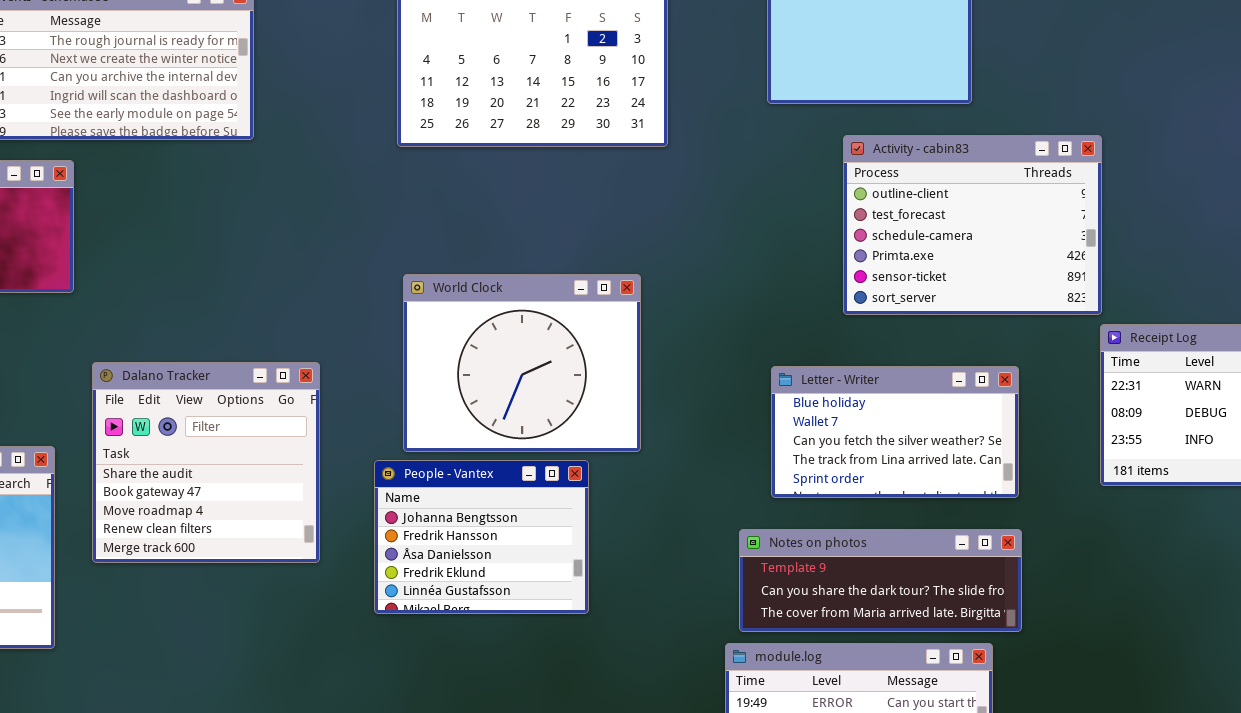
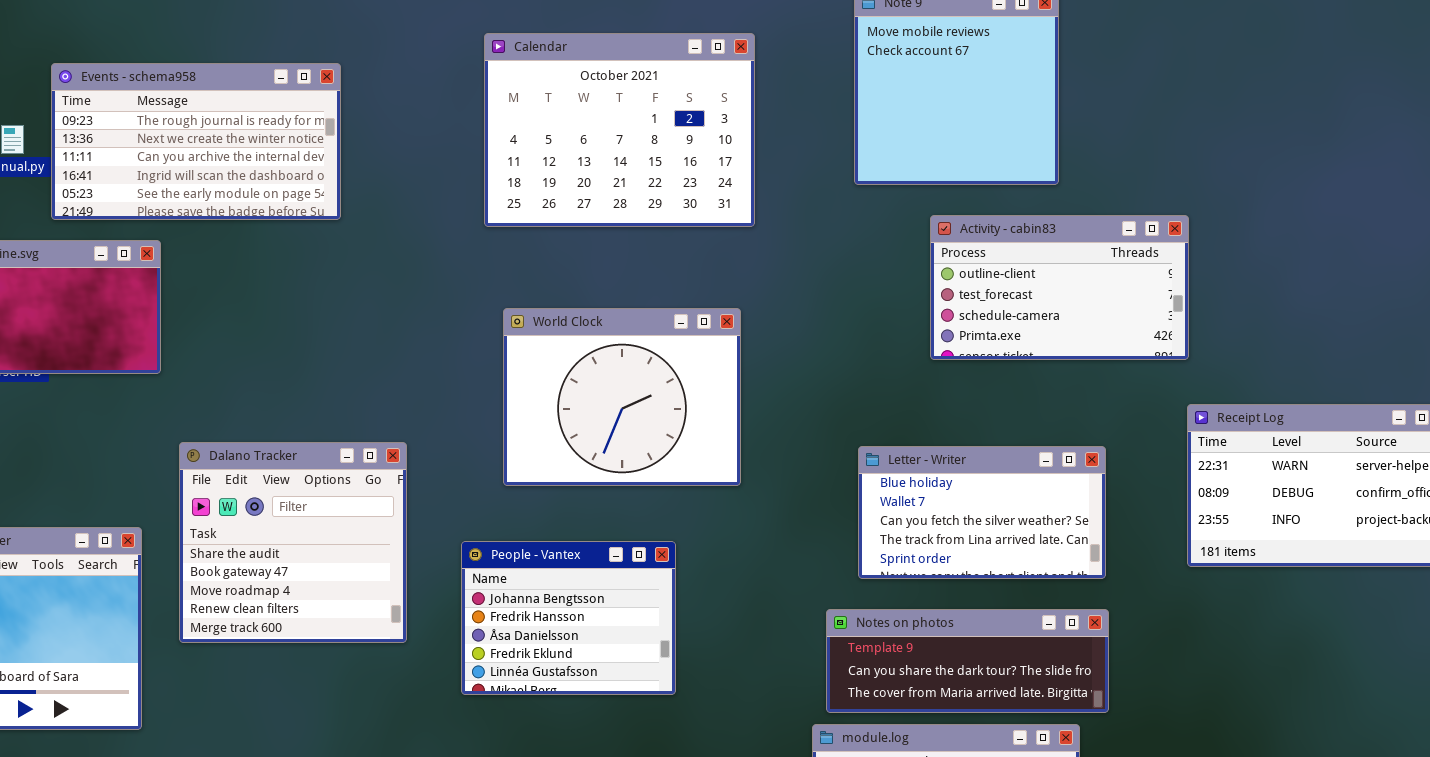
Activity - cabin83: [843,135,1102,315] -> [930,215,1189,360], resized
World Clock: [403,274,641,452] -> [503,308,741,486], moved

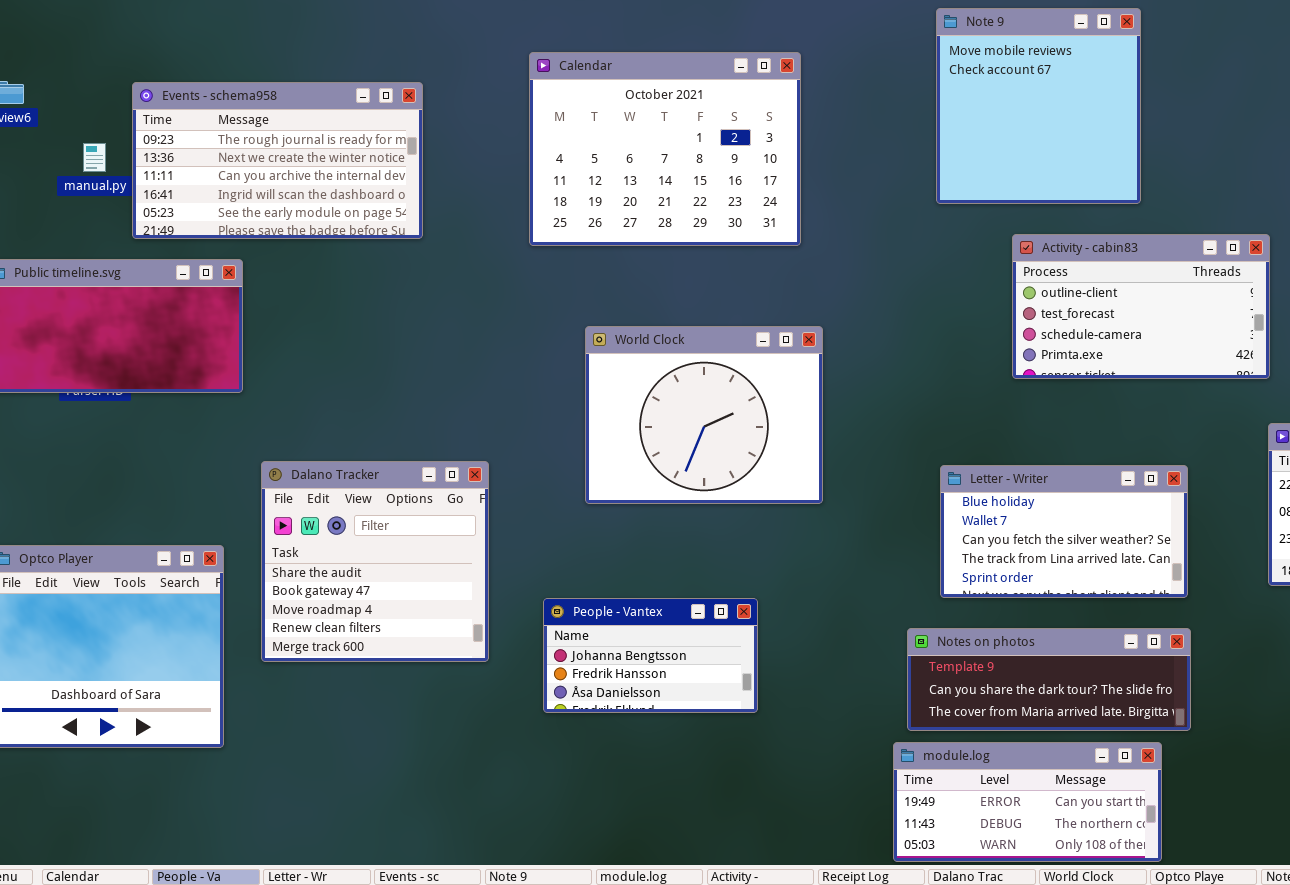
Calendar: [484,33,755,227] -> [529,52,801,246], moved
People - Vantex: [461,541,676,695] -> [543,598,758,713], resized

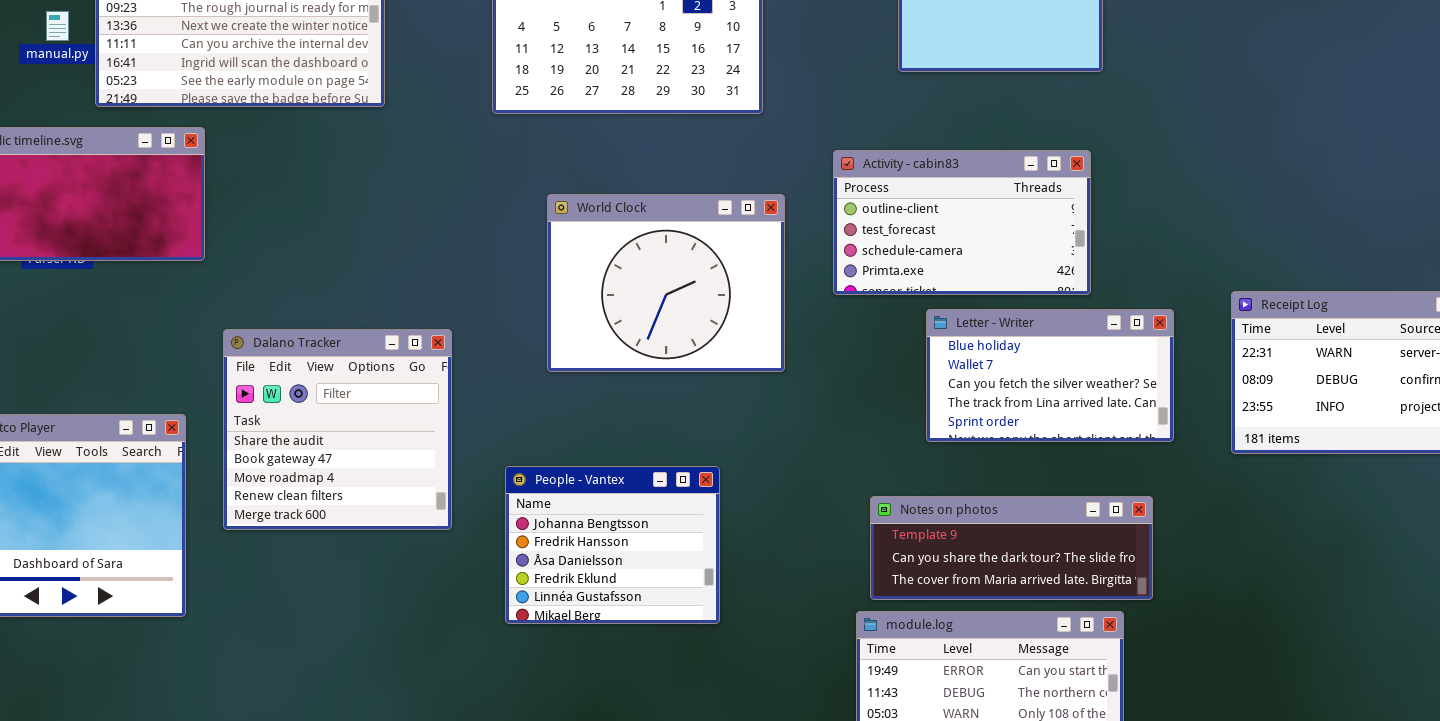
Activity - cabin83: [1012,234,1270,379] -> [833,150,1091,295], moved
Letter - Writer: [940,465,1188,598] -> [926,309,1174,442], moved
People - Vantex: [543,598,758,713] -> [505,466,720,624], resized

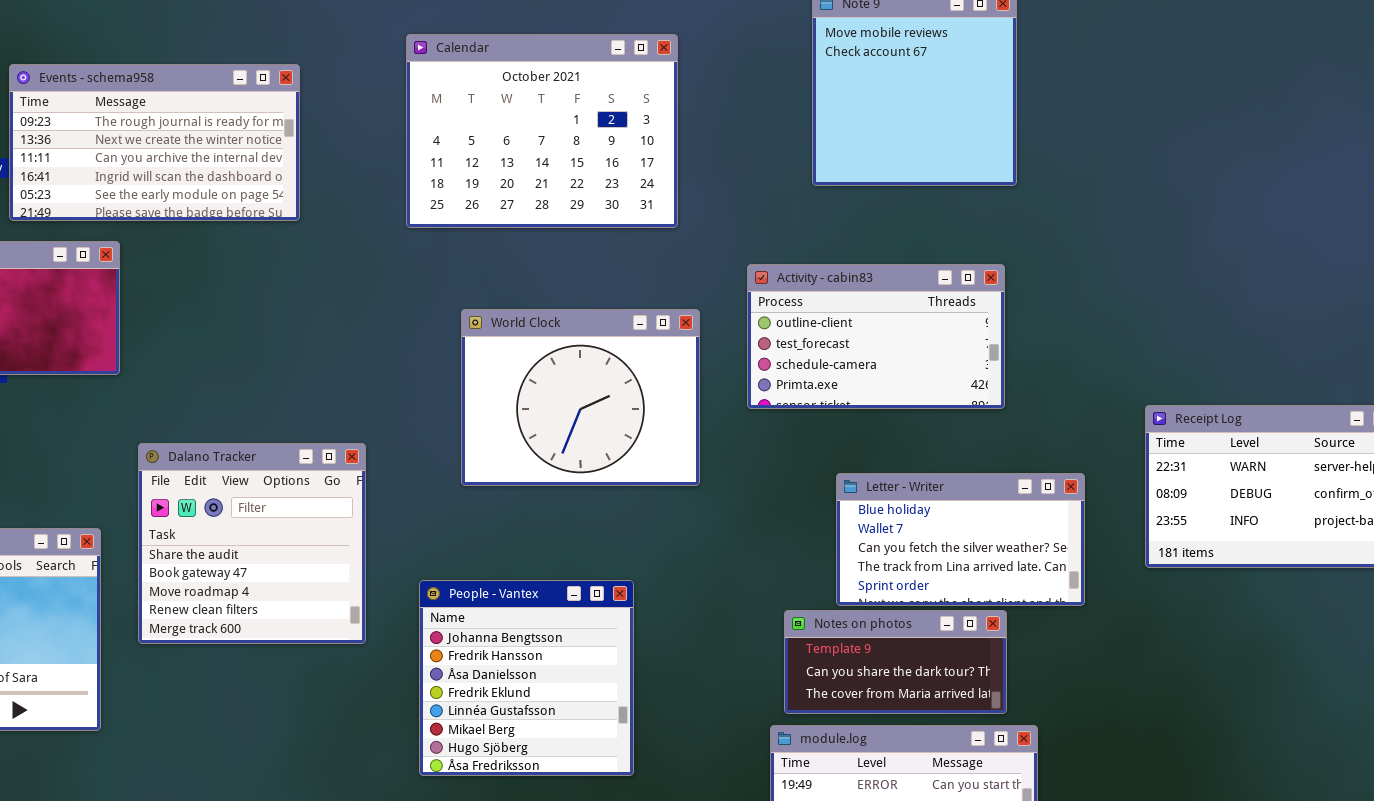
Letter - Writer: [926,309,1174,442] -> [836,473,1085,606], moved
People - Vantex: [505,466,720,624] -> [419,580,634,776], resized
Notes on photos: [870,496,1153,600] -> [784,610,1007,714], resized

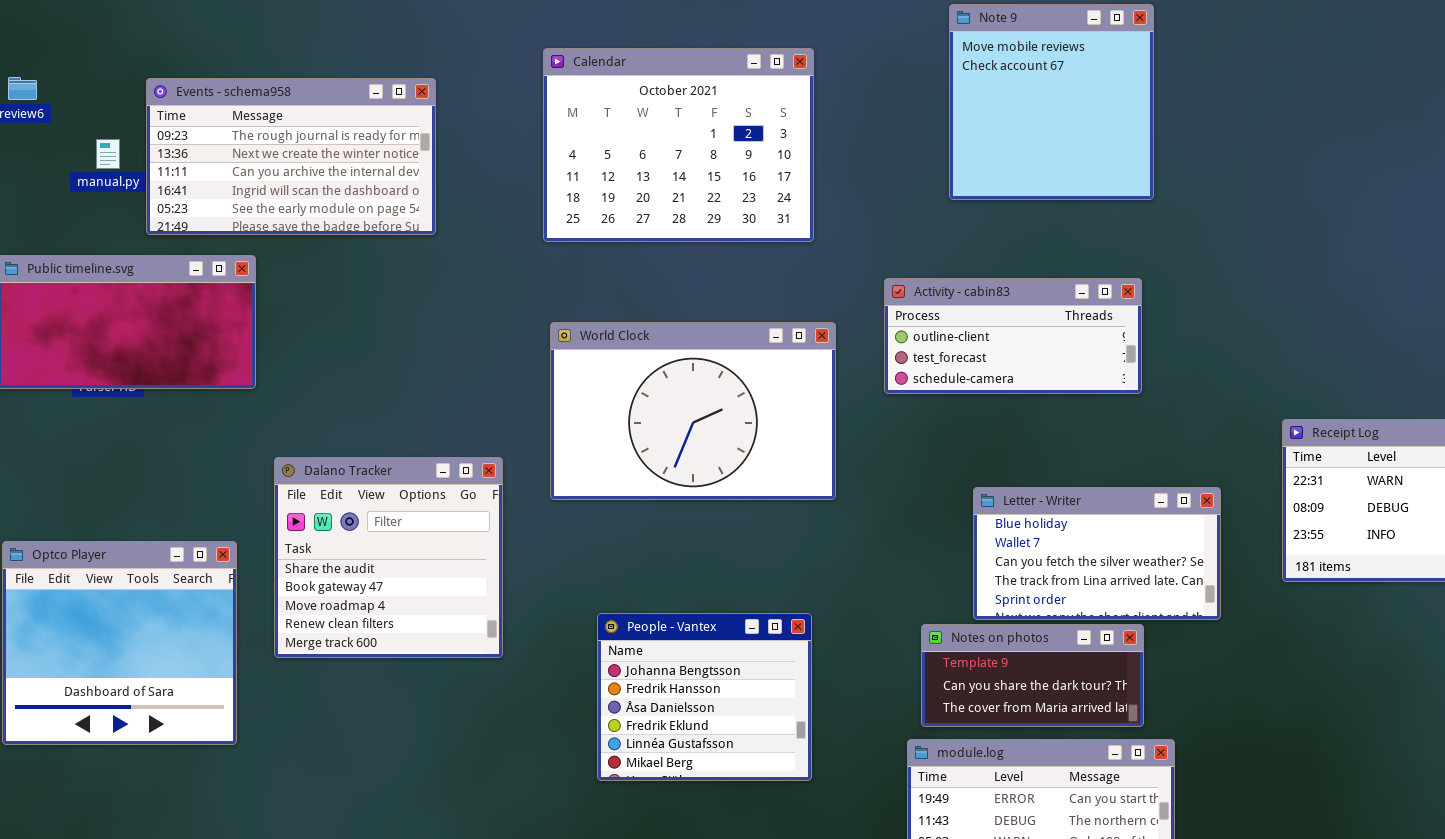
Activity - cabin83: [747,264,1005,409] -> [884,278,1142,394], resized
World Clock: [461,309,700,486] -> [550,322,836,500], resized
People - Vantex: [419,580,634,776] -> [597,613,812,781], moved, resized

